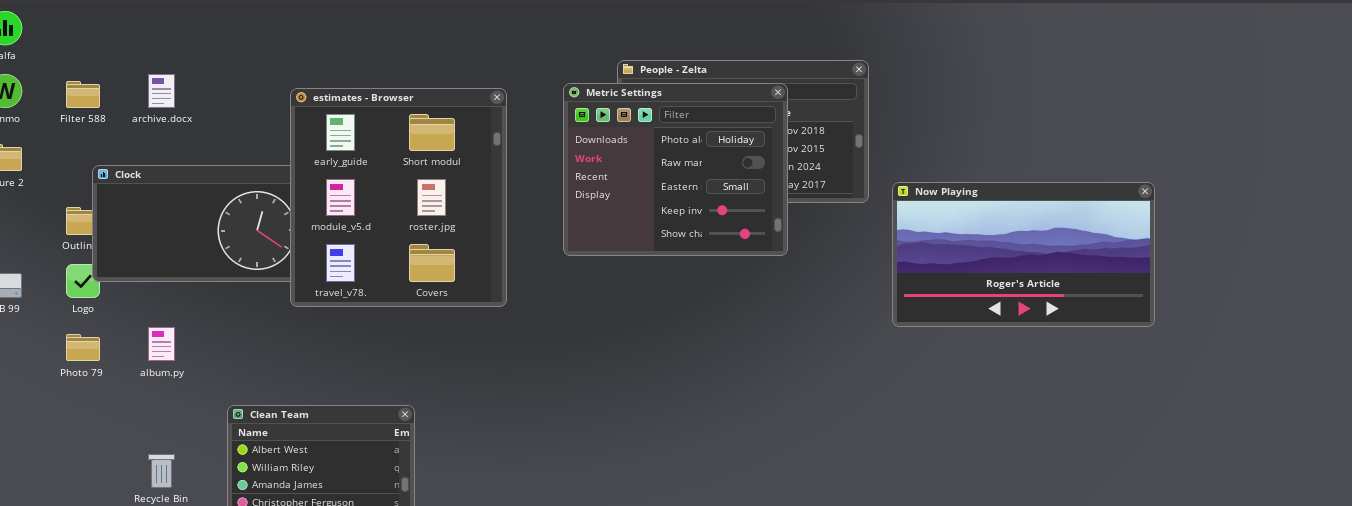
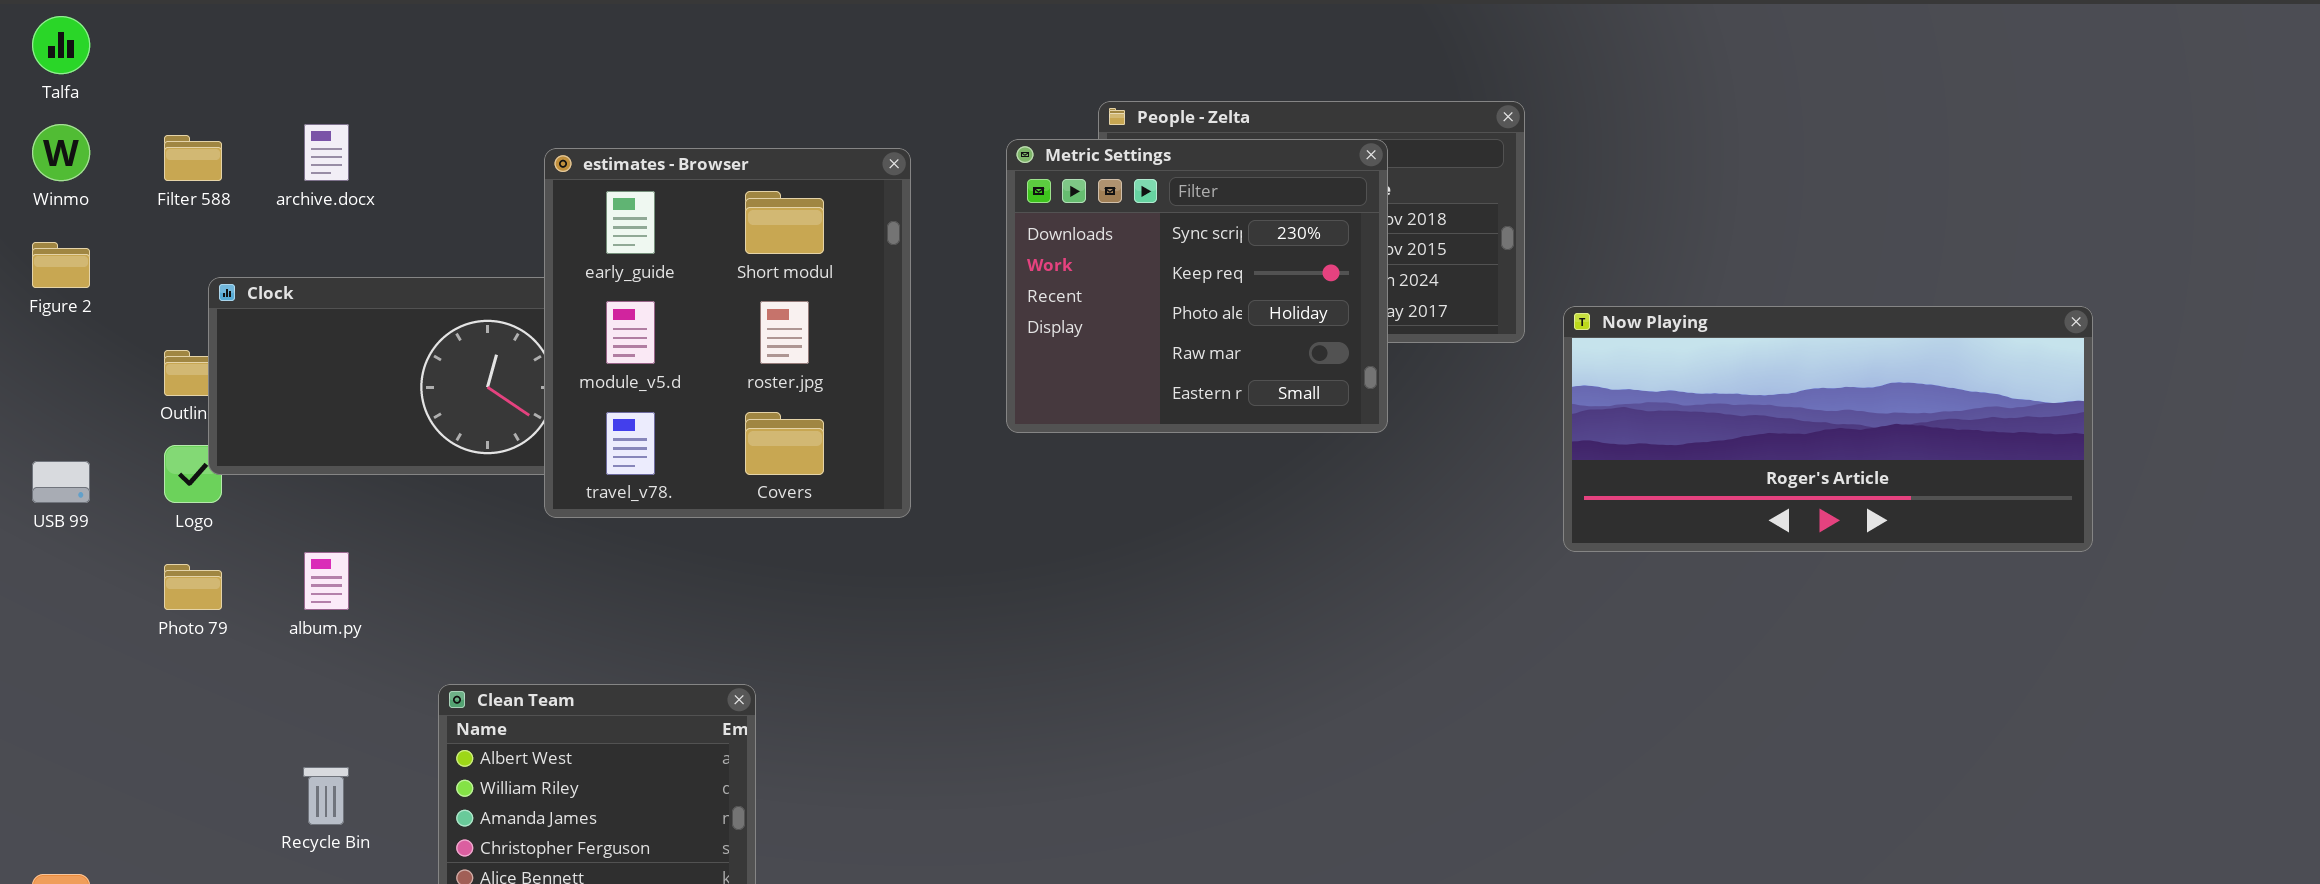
Metric Settings: [563,83,788,256] -> [1006,139,1388,433], scrolled up 2 rows
Now Playing: [892,182,1155,327] -> [1563,306,2093,552], resized

